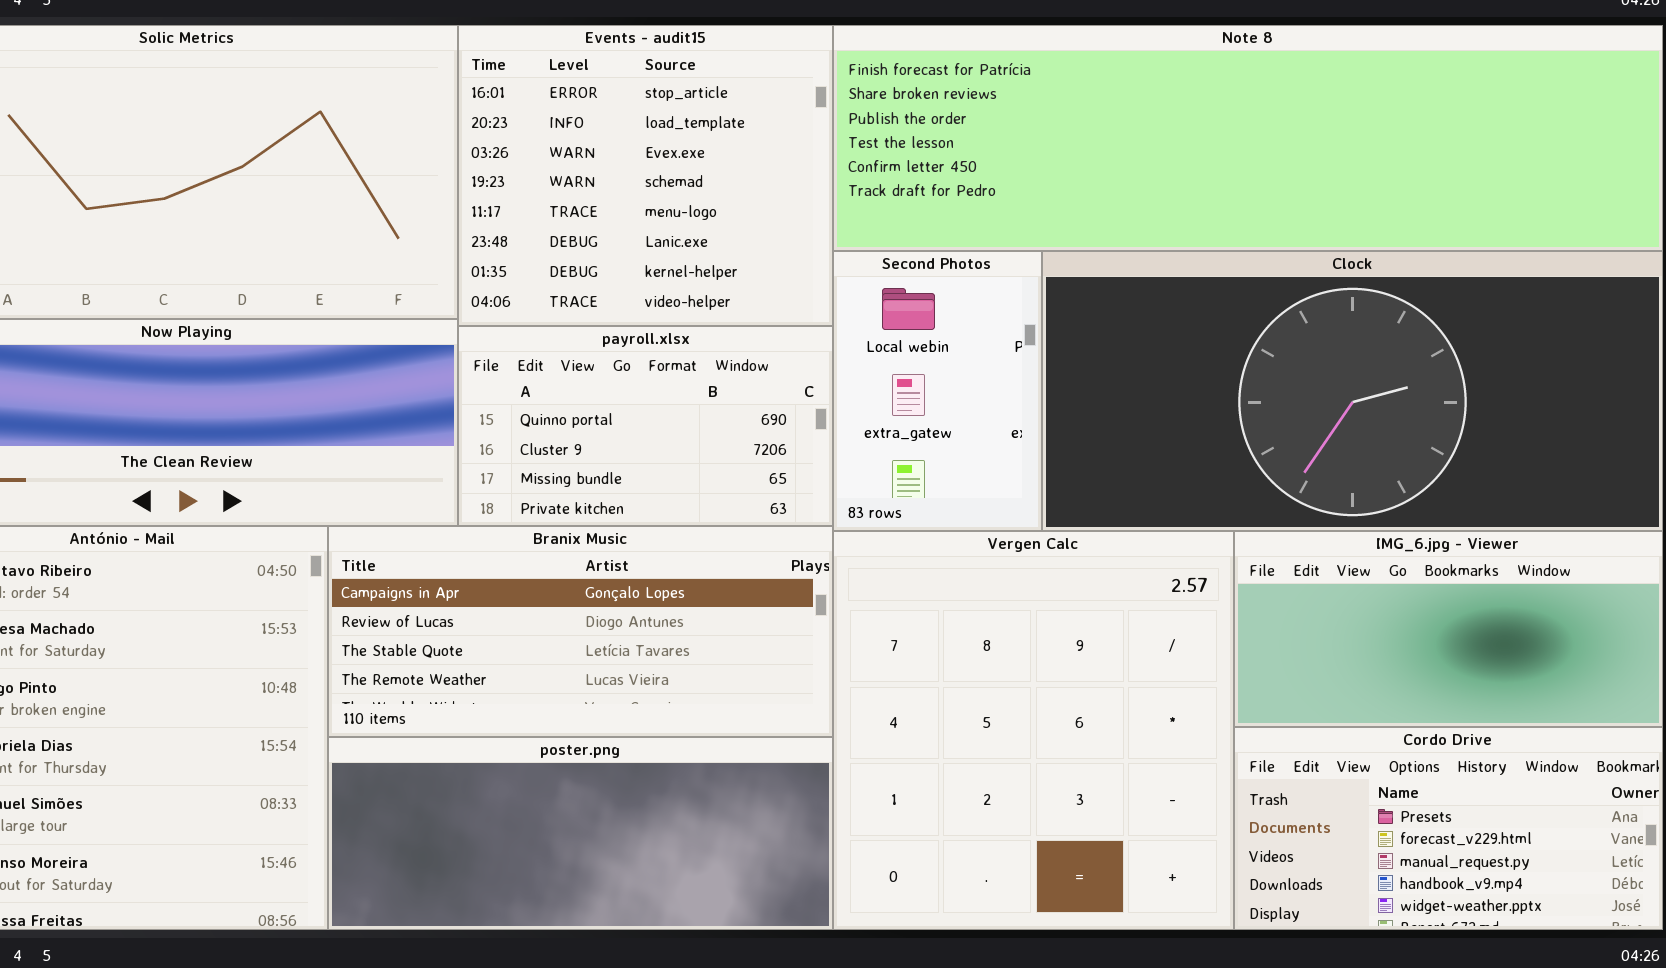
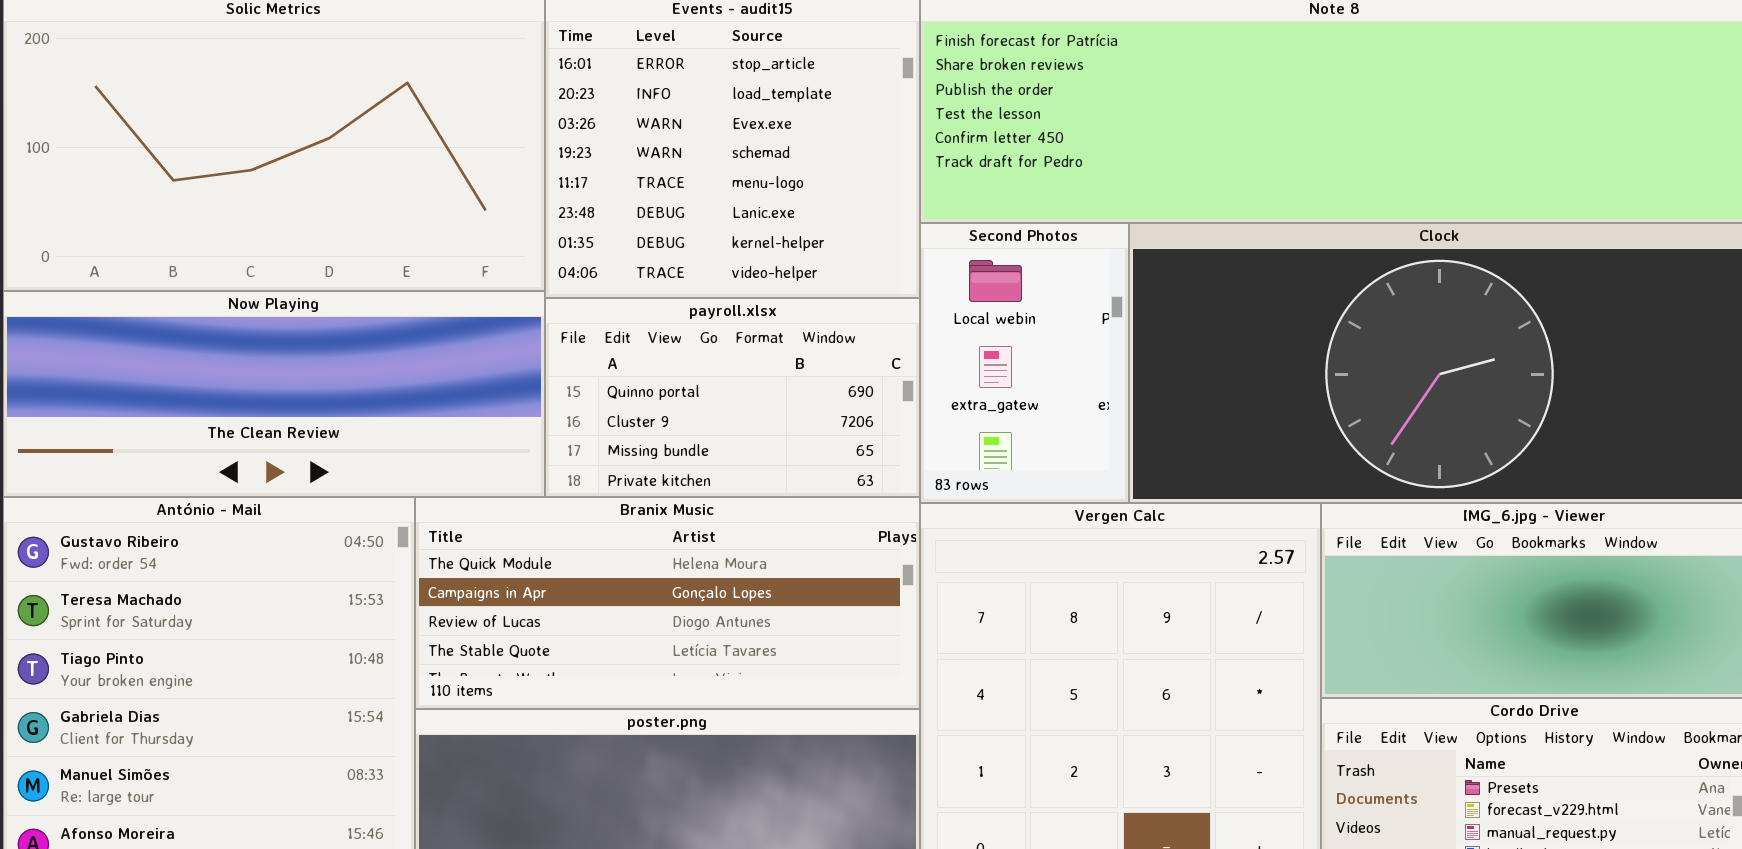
Branix Music: [328,526,833,737] -> [415,497,920,709], scrolled up 1 row

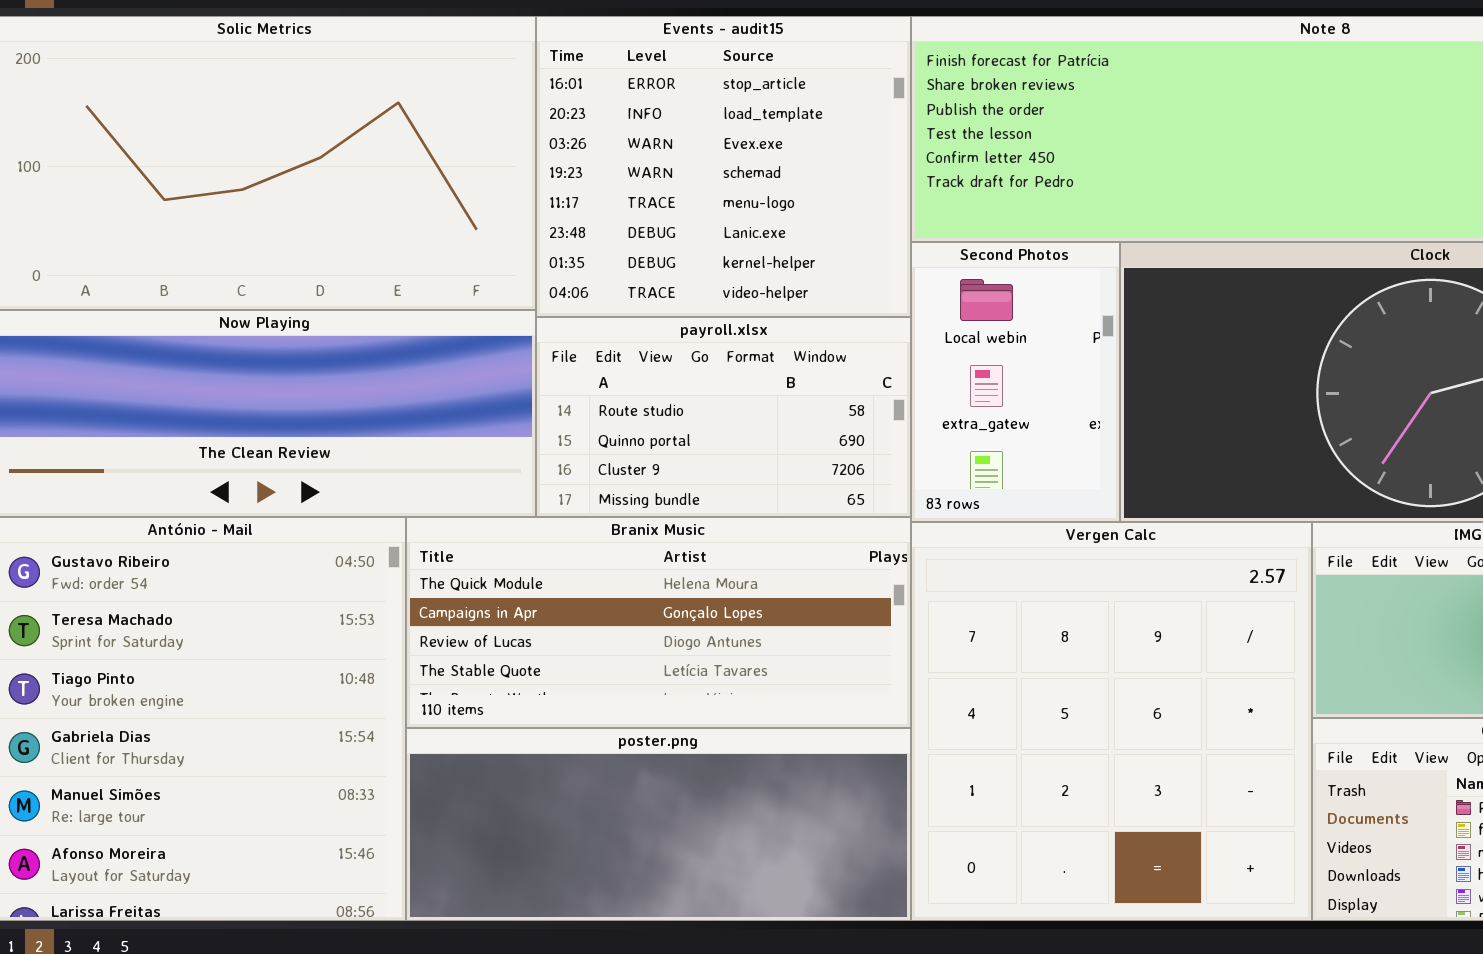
payroll.xlsx: [545,298,920,497] -> [536,317,911,517], scrolled up 1 row

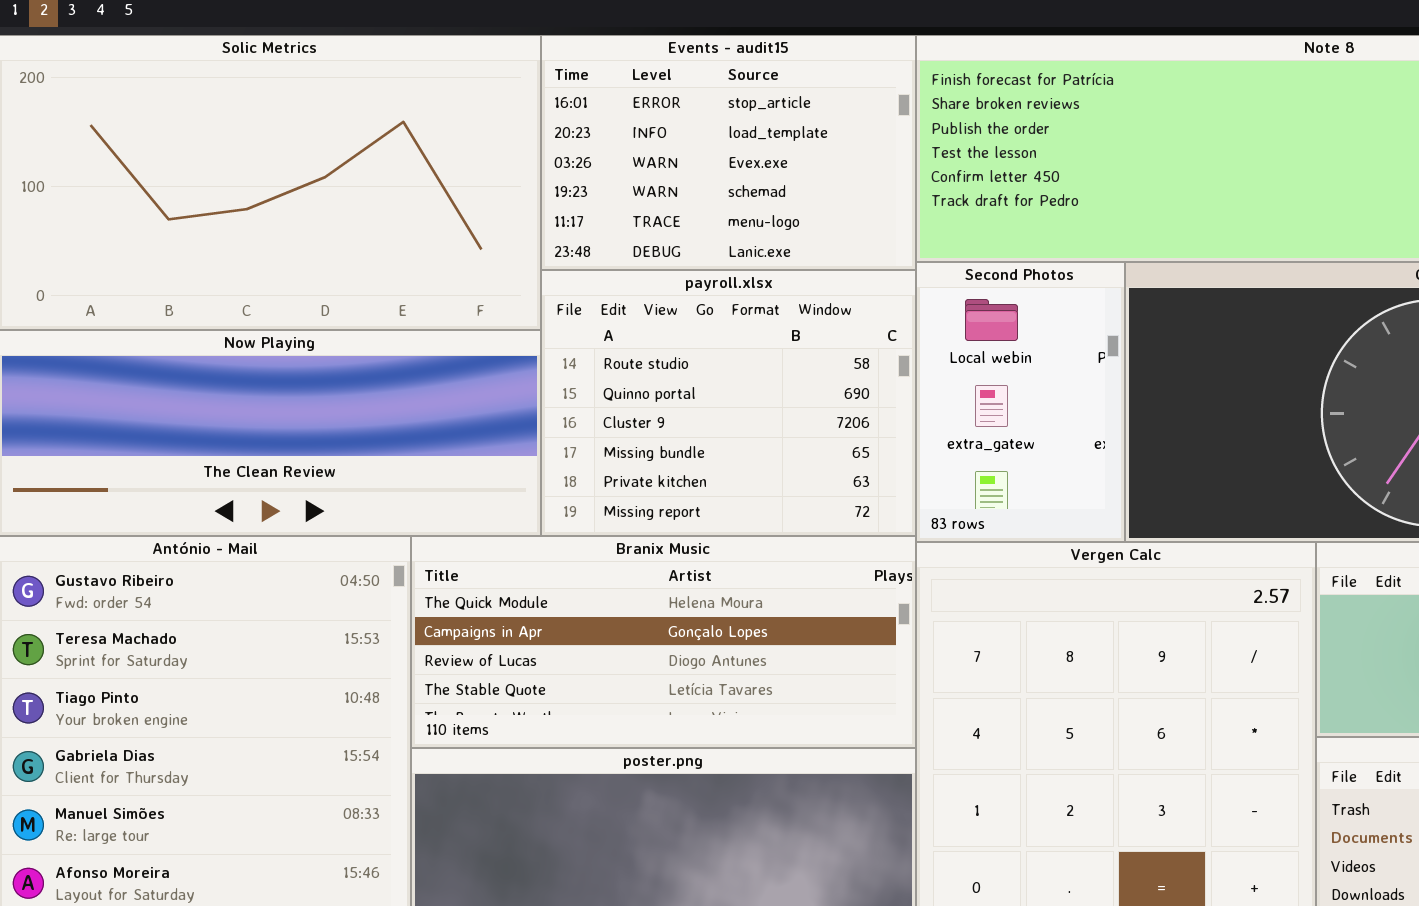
Events - audit15: [536,16,911,317] -> [541,35,916,270], resized
payroll.xlsx: [536,317,911,517] -> [541,270,916,536], resized

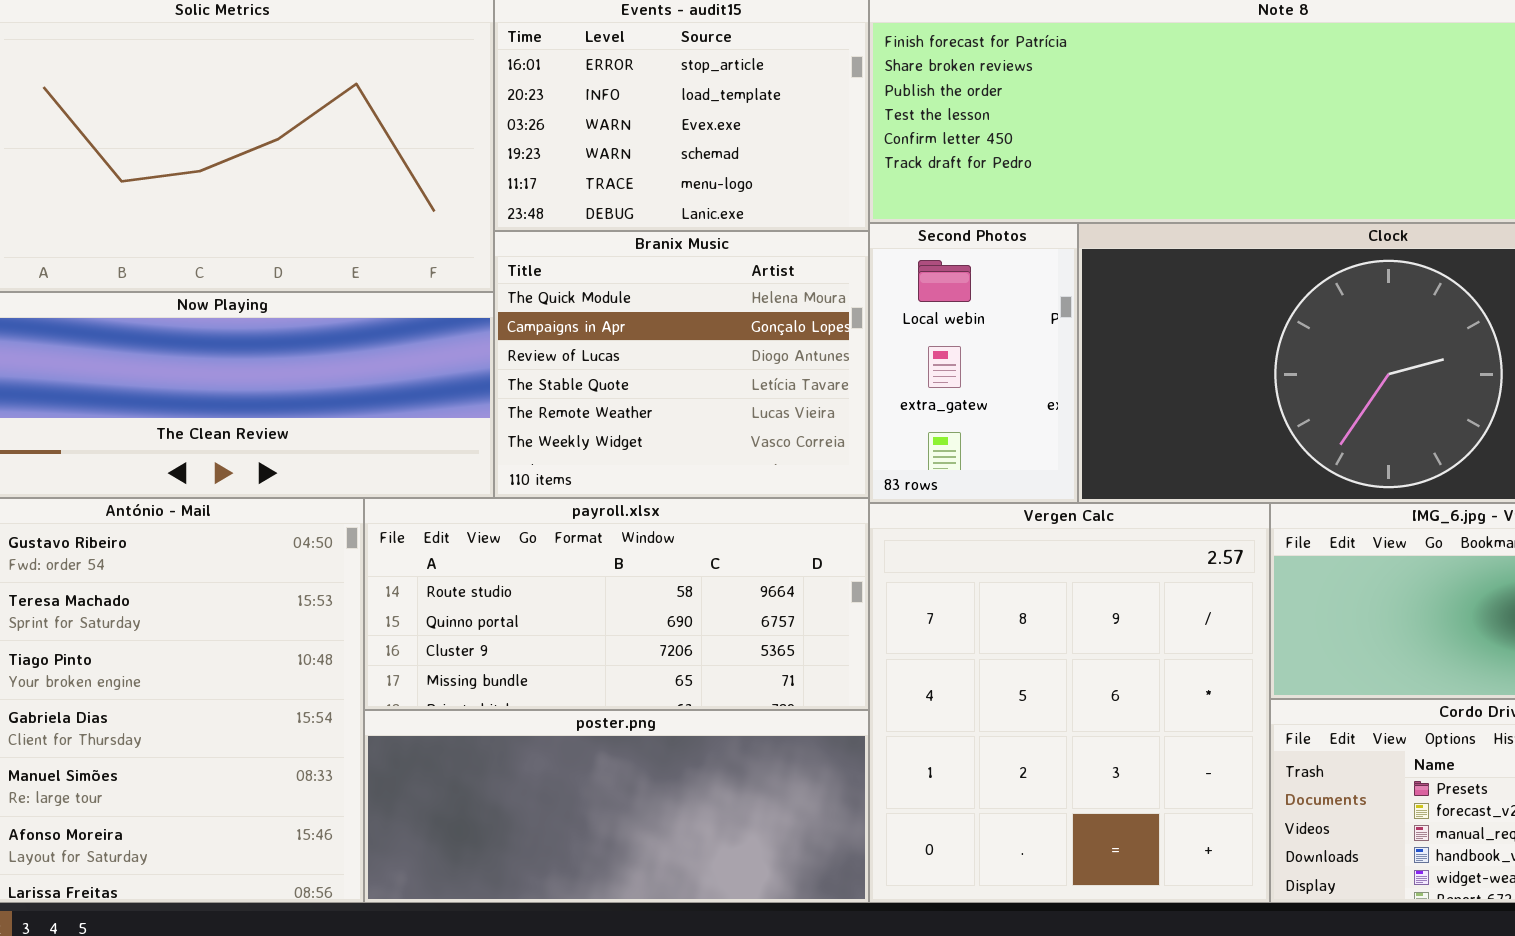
payroll.xlsx: [541,270,916,536] -> [364,498,869,710], moved, resized
Branix Music: [411,536,916,748] -> [494,231,869,498], moved, resized

